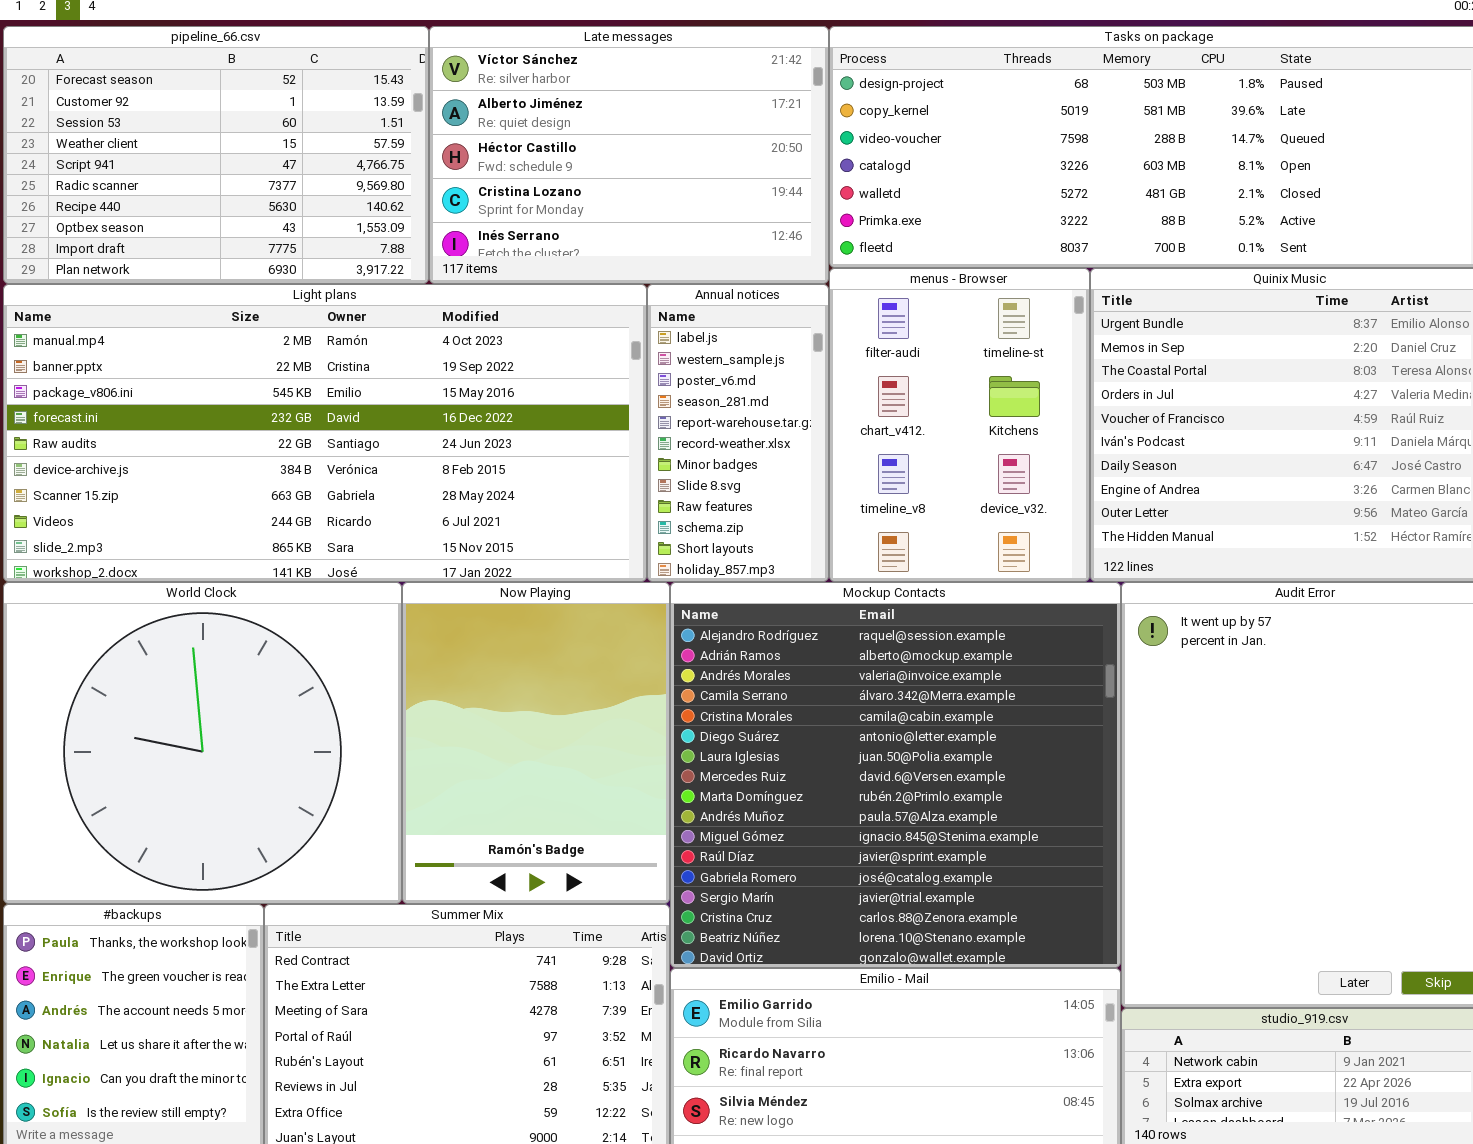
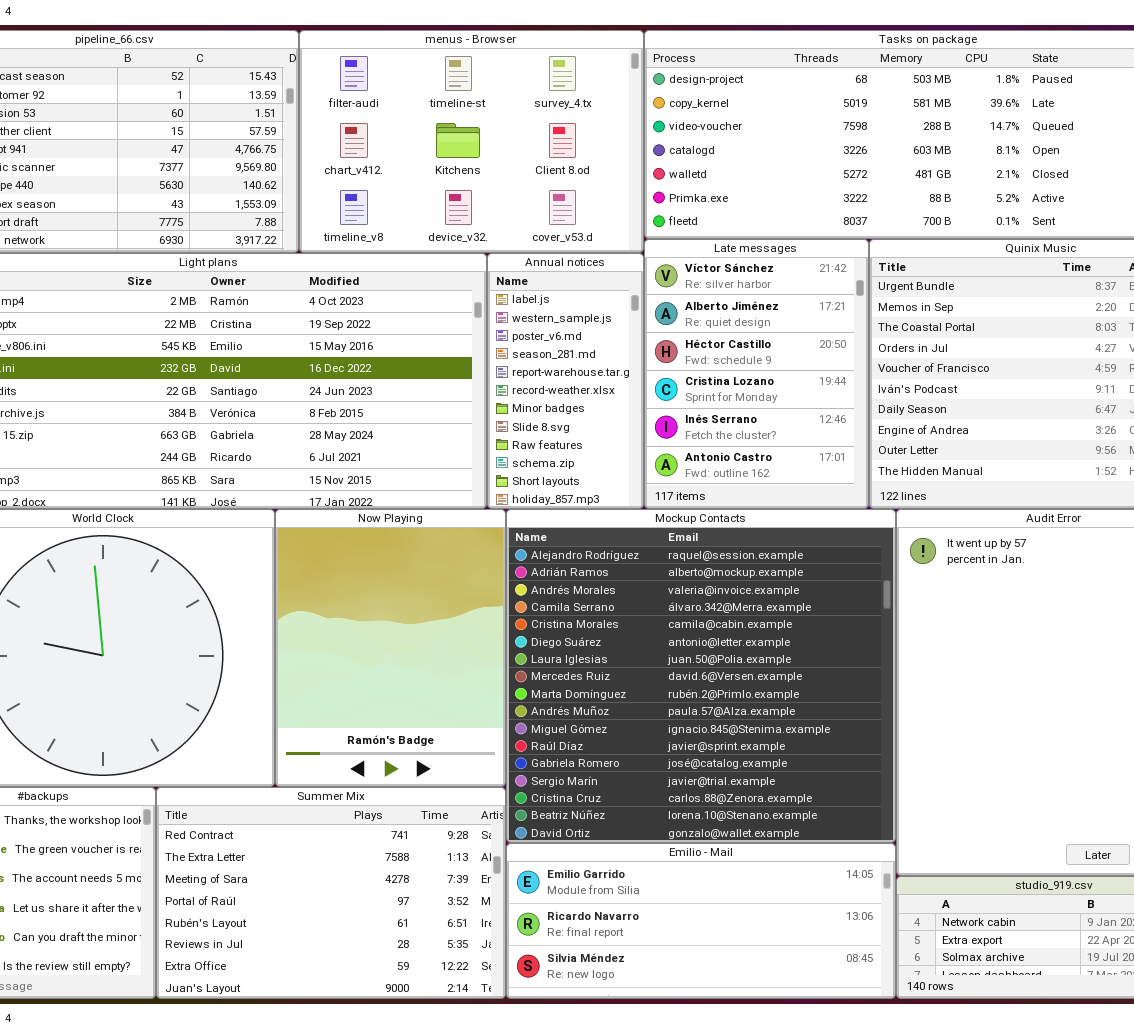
Late messages: [429,26,829,284] -> [644,239,869,509], moved, resized
menus - Browser: [829,268,1090,582] -> [299,30,644,253], moved, resized

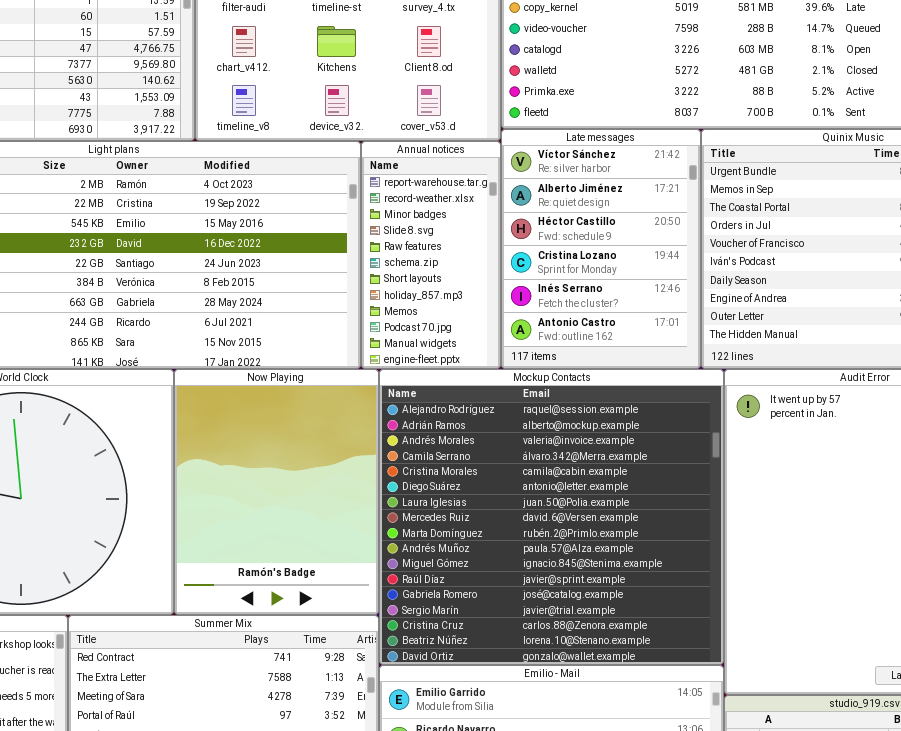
Annual notices: [487,253,644,509] -> [361,141,501,369], scrolled down 4 rows

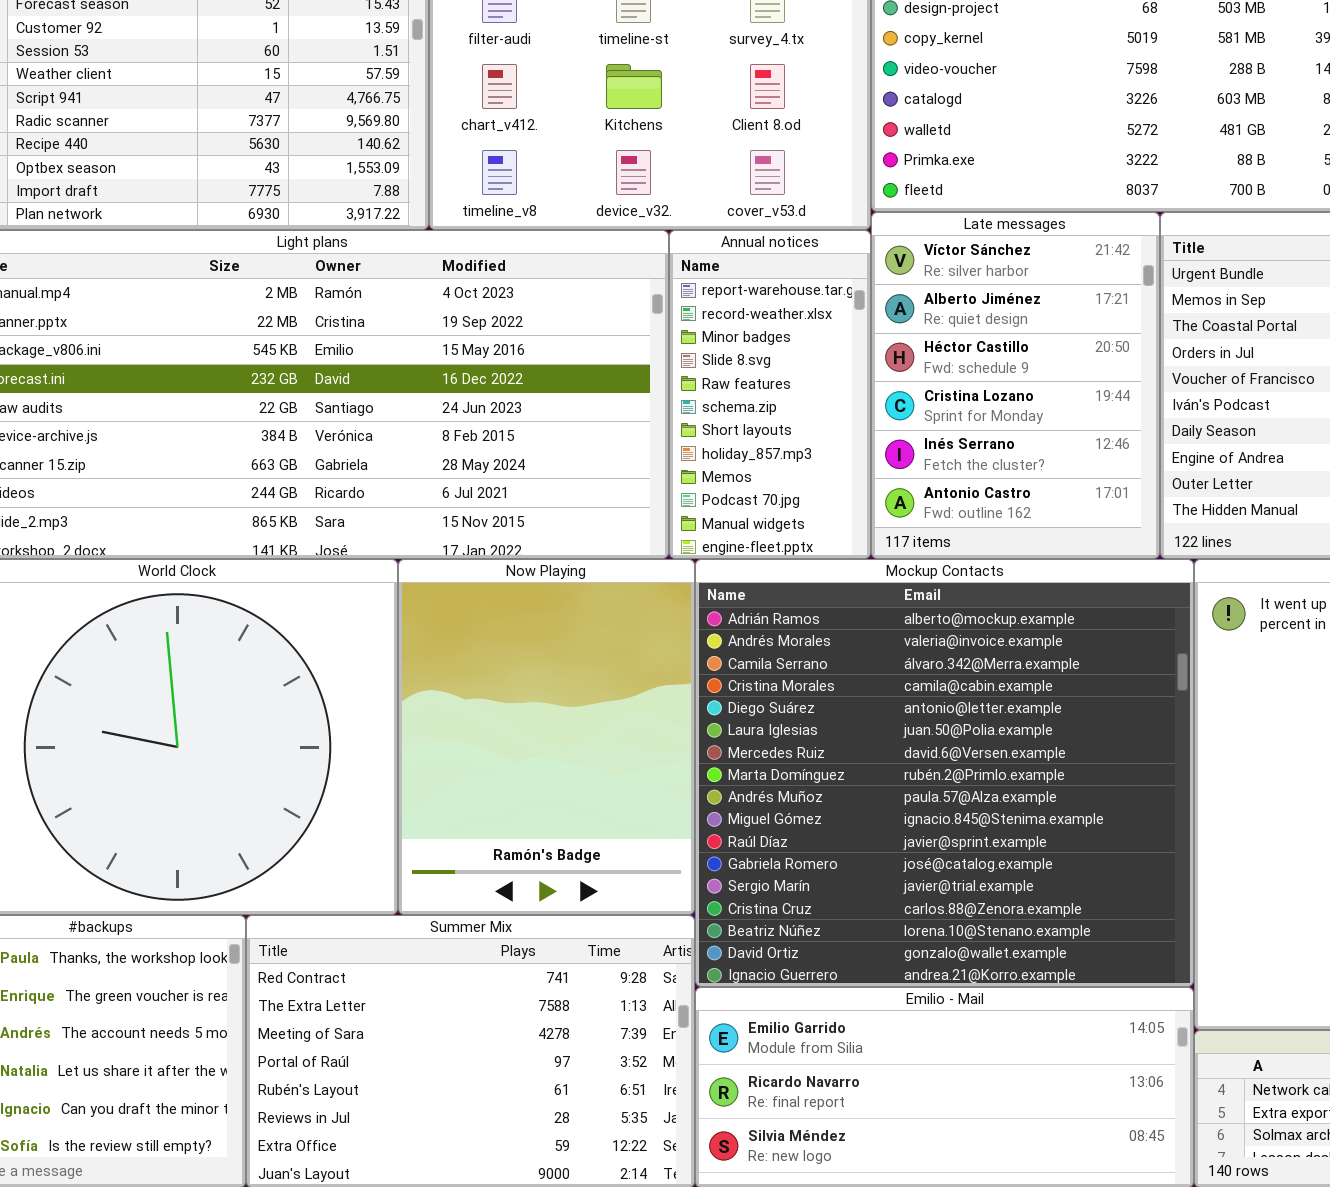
Mockup Contacts: [379,369,724,665] -> [695,559,1194,987], scrolled down 1 row

